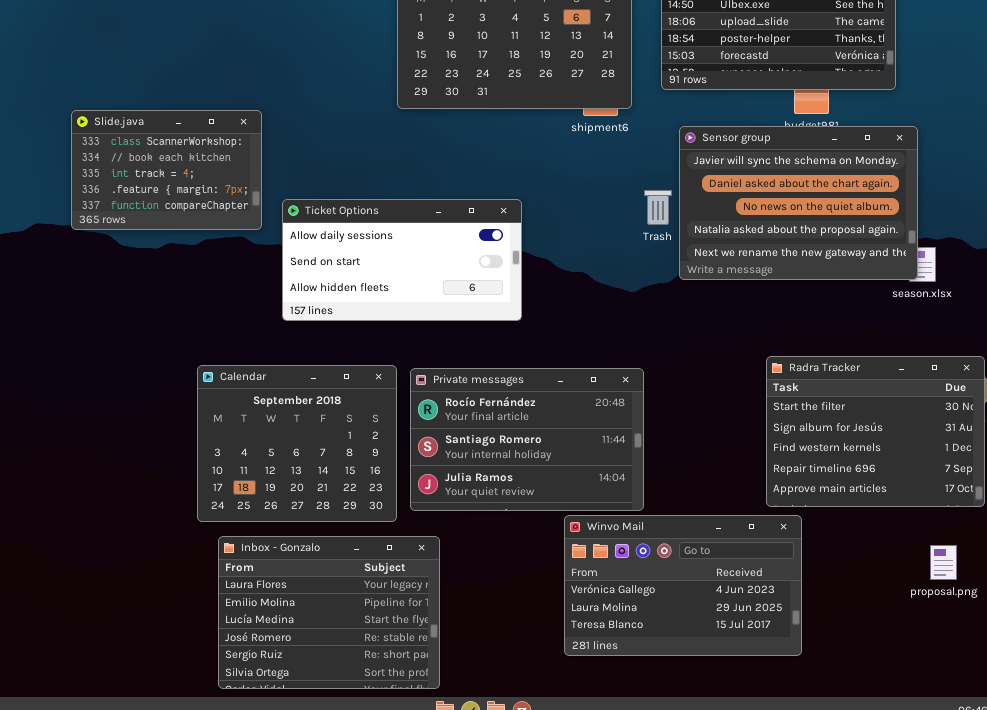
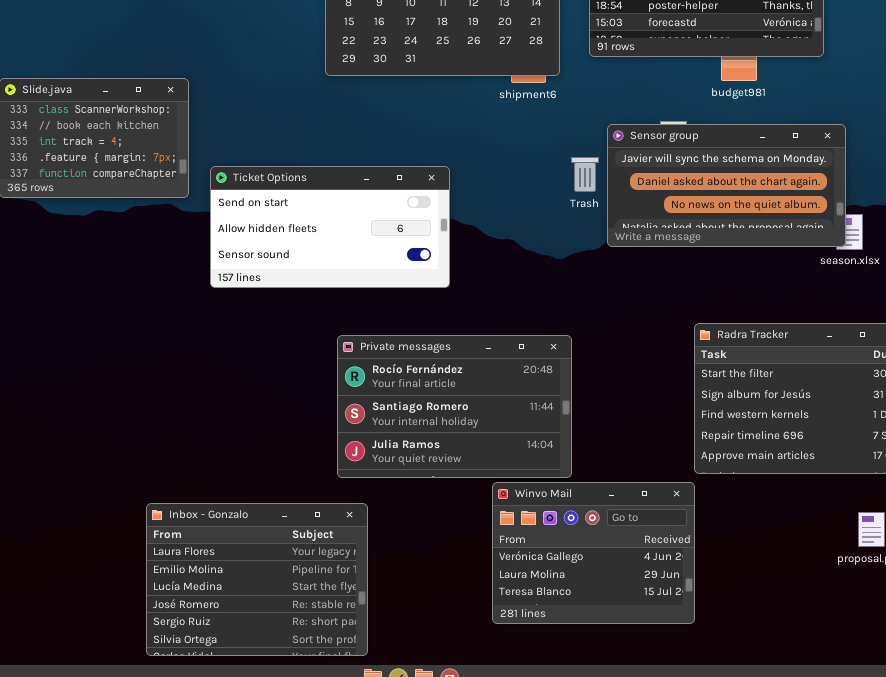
Sensor group: [679,126,918,280] -> [607,124,846,247], resized
Ticket Options: [282,199,522,321] -> [210,166,450,288], scrolled down 1 row
Calendar: [197,365,397,522] -> none, closed
Winvo Mail: [564,515,802,656] -> [492,482,695,624], resized

